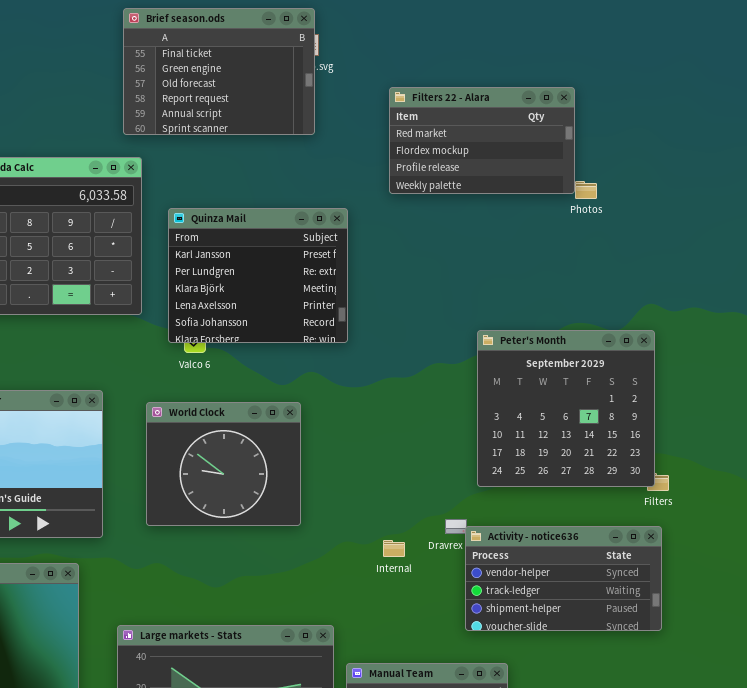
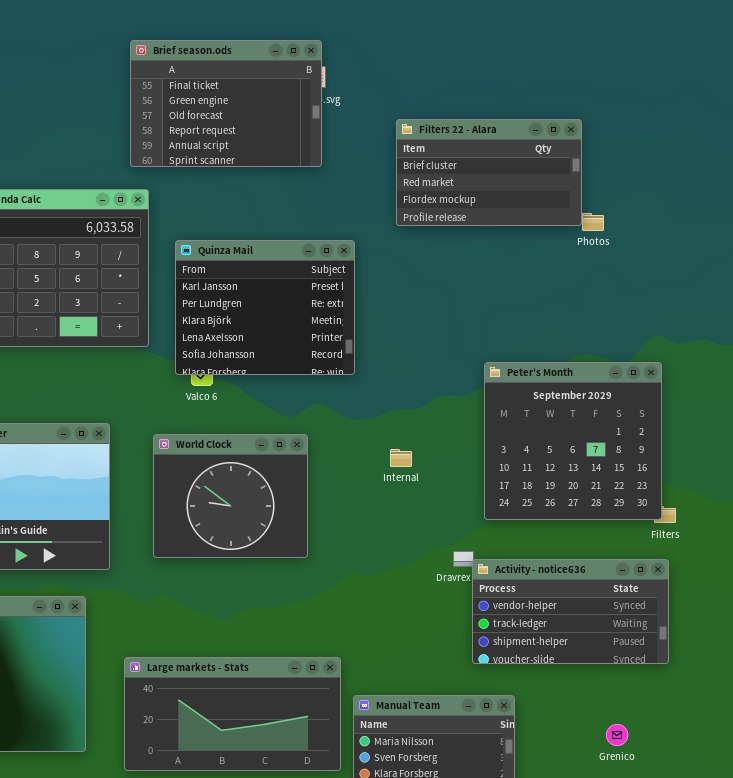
Filters 22 - Alara: [389,87,575,194] -> [396,119,582,226], scrolled up 1 row
Internal: [383,540,405,557] -> [390,449,412,467], moved

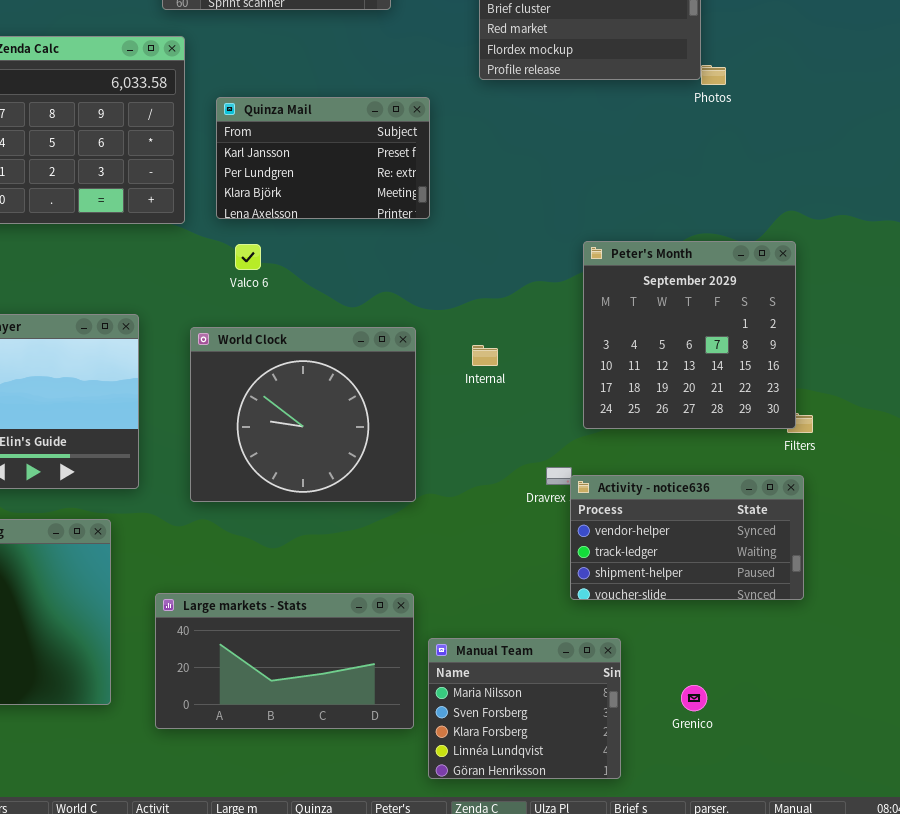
Quinza Mail: [175,240,355,375] -> [216,97,430,219], resized
World Clock: [153,434,308,558] -> [190,327,416,502], resized
Grenico: [606,724,628,746] -> [681,685,707,711], moved

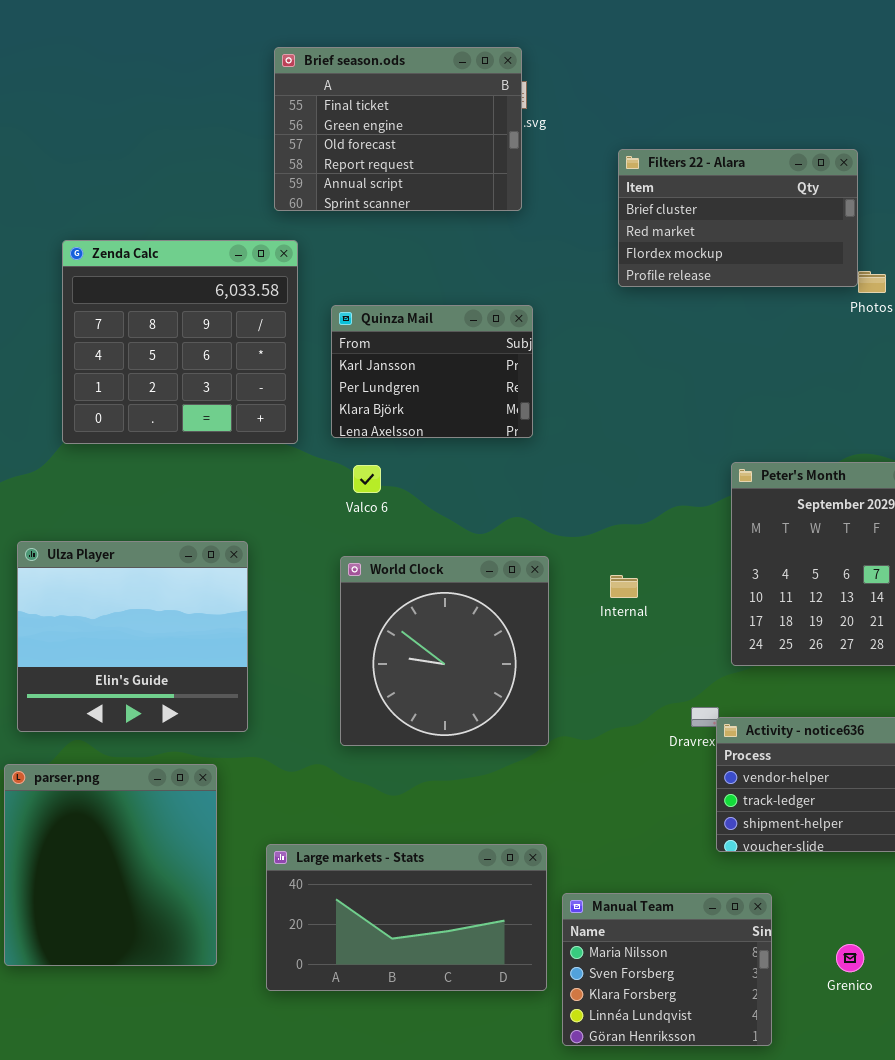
Quinza Mail: [216,97,430,219] -> [331,305,533,438], resized
World Clock: [190,327,416,502] -> [340,556,549,746], resized

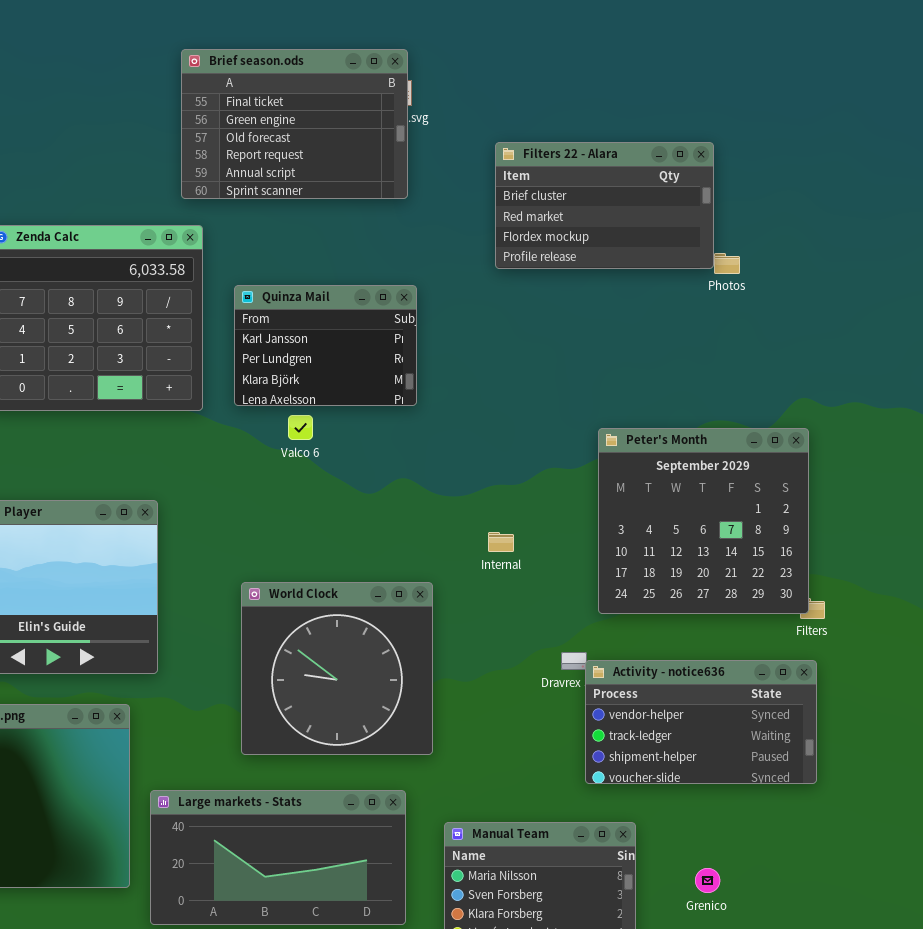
Valco 6: [353,465,381,493] -> [288,415,313,440], moved
World Clock: [340,556,549,746] -> [241,582,433,755], moved
Large markets - Stats: [266,844,547,991] -> [150,790,406,925], moved

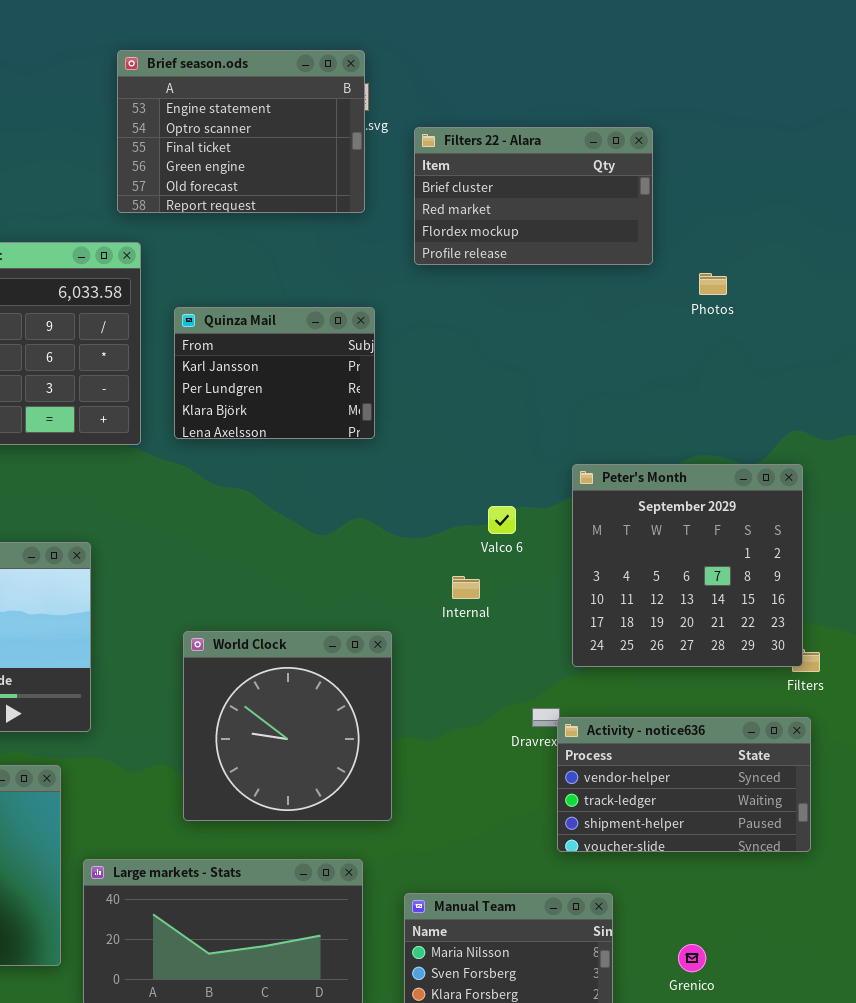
Brief season.ods: [181,49,408,199] -> [117,50,365,213], scrolled up 2 rows
Filters 22 - Alara: [495,142,714,269] -> [414,127,653,265], moved
Valco 6: [288,415,313,440] -> [488,506,516,534], moved

